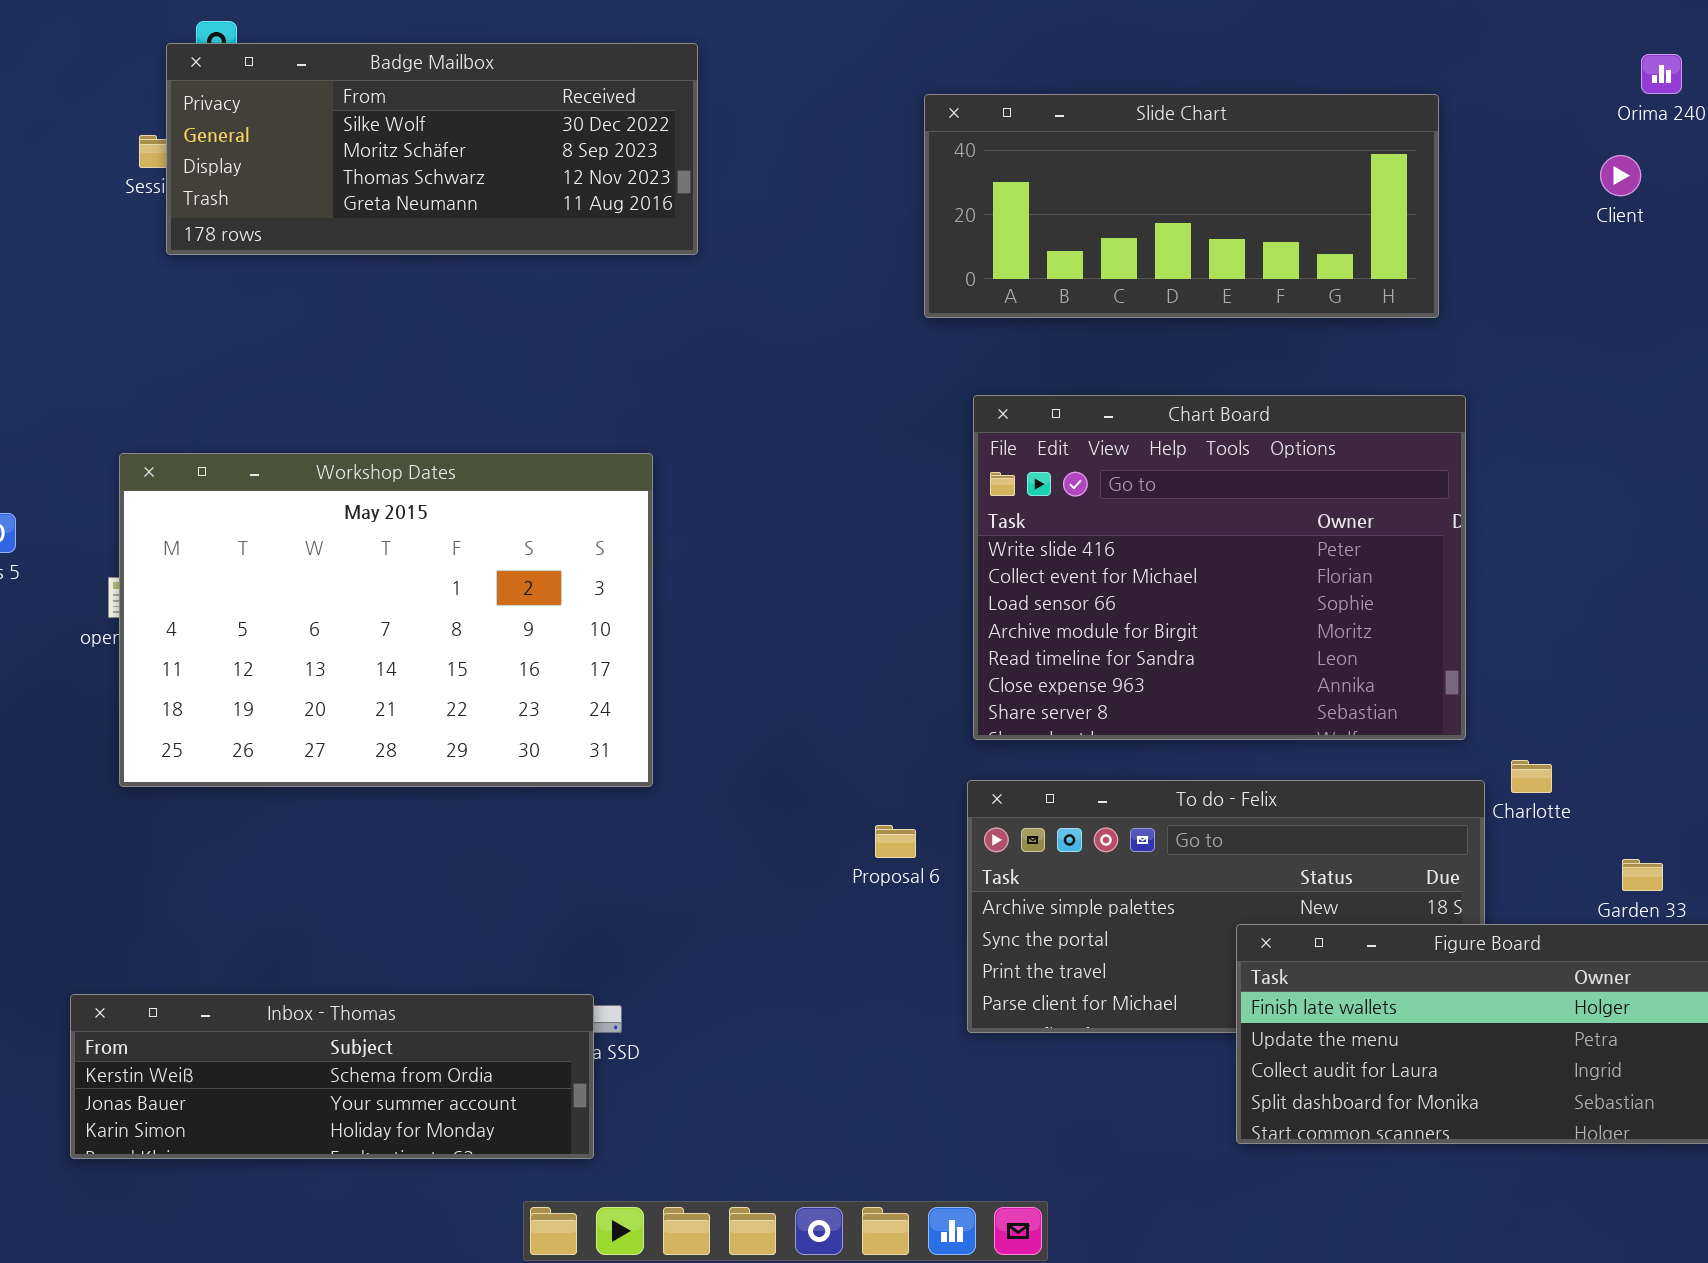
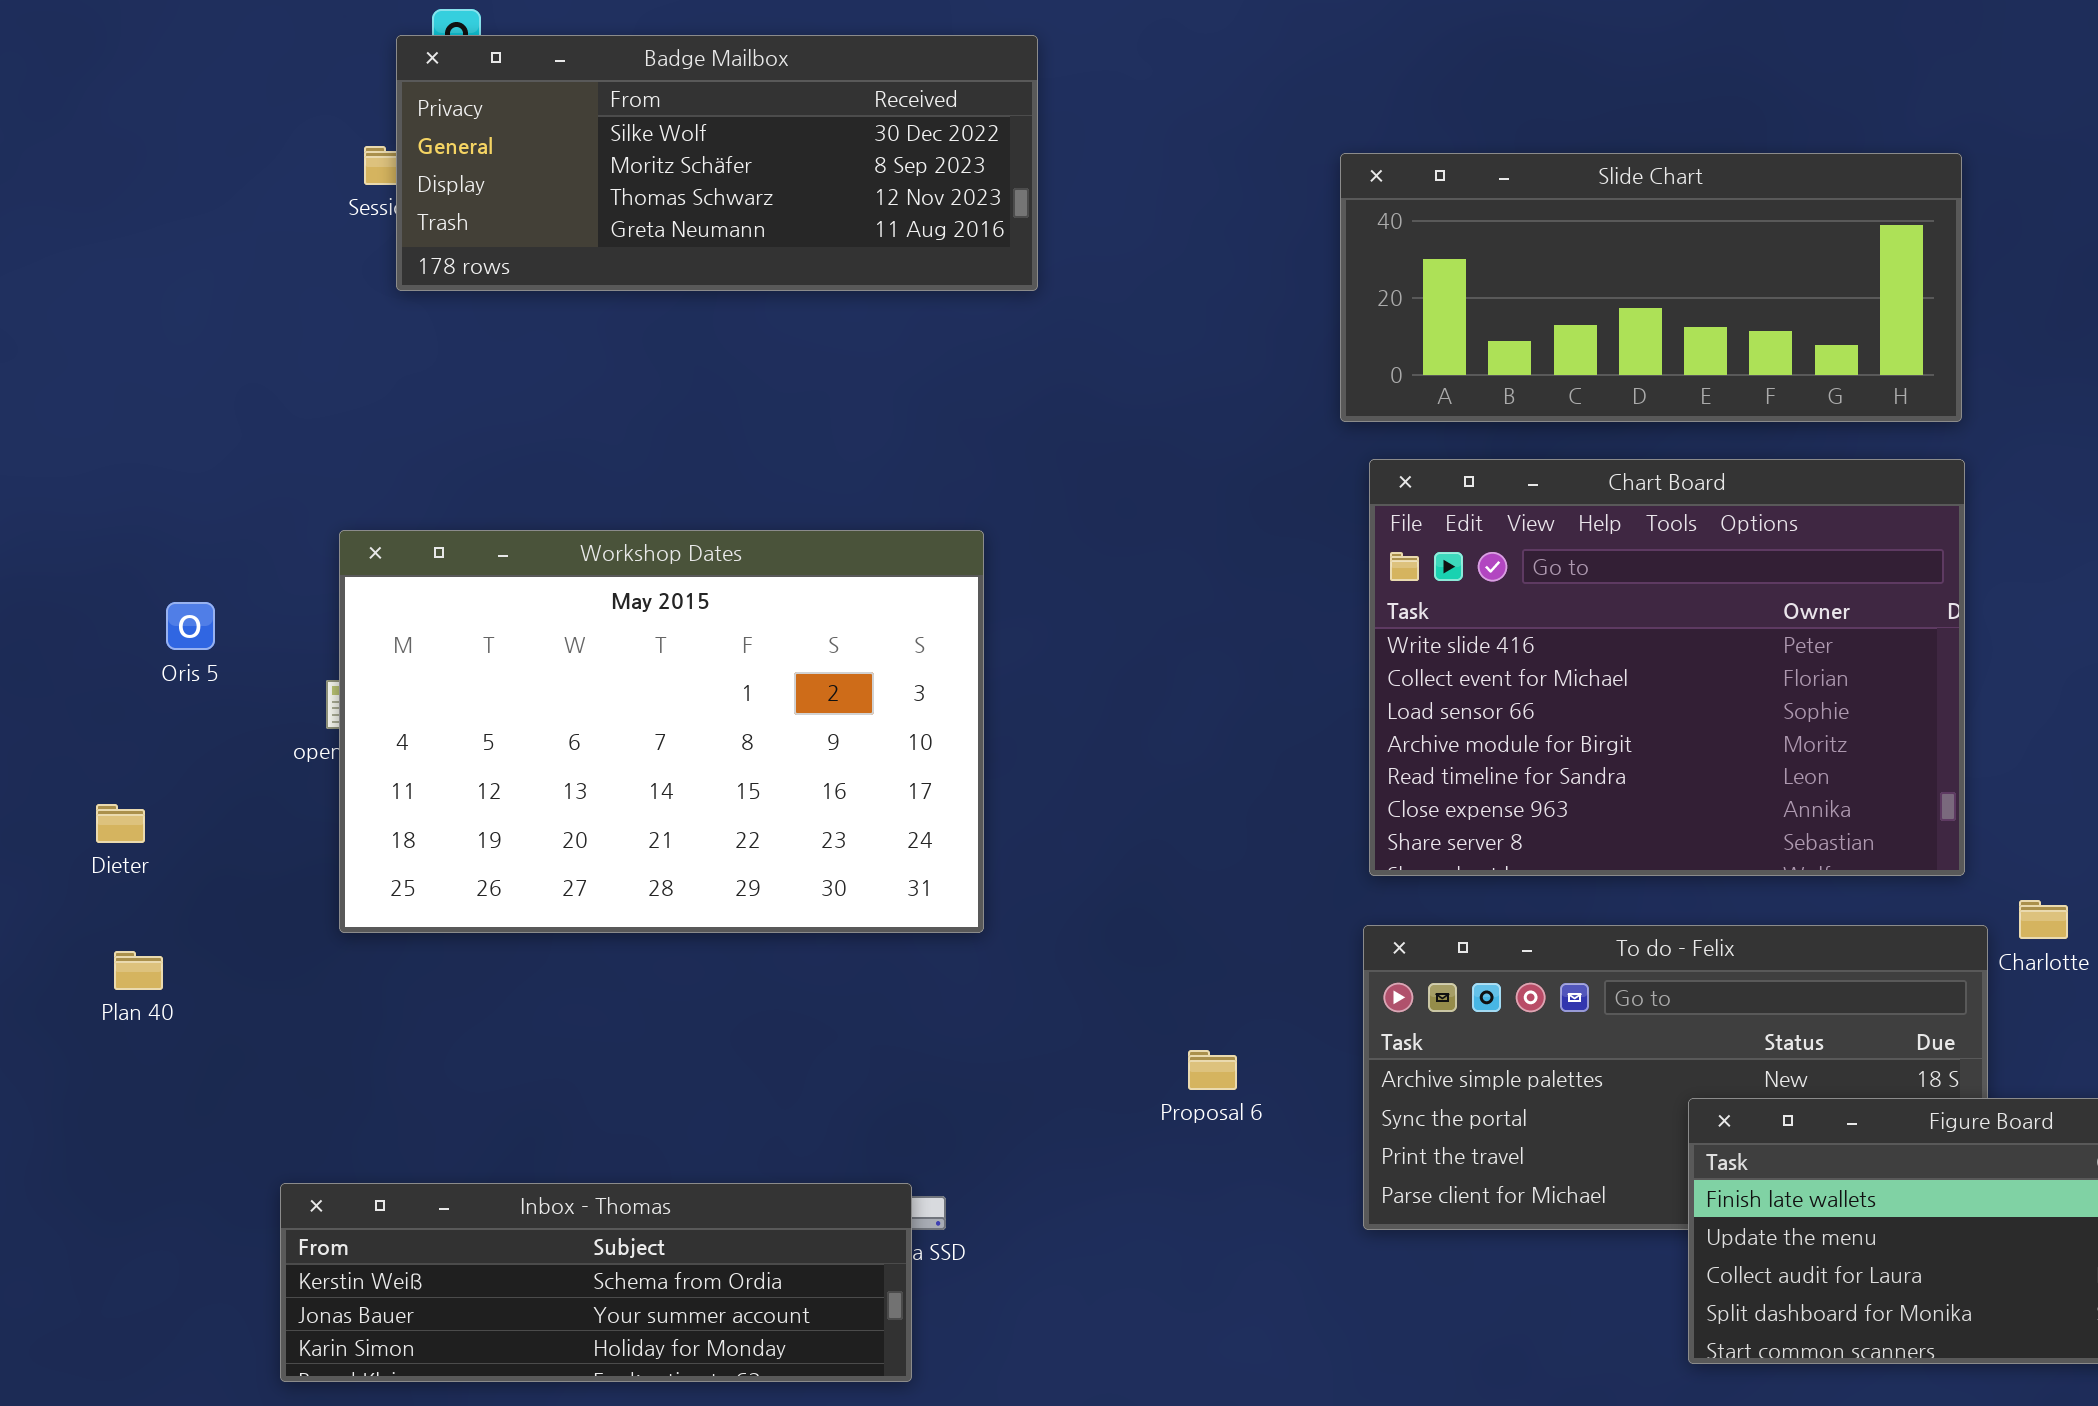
Slide Chart: [924,94,1439,318] -> [1340,153,1962,422], moved
Proposal 6: [875,825,916,858] -> [1188,1050,1237,1090], moved

